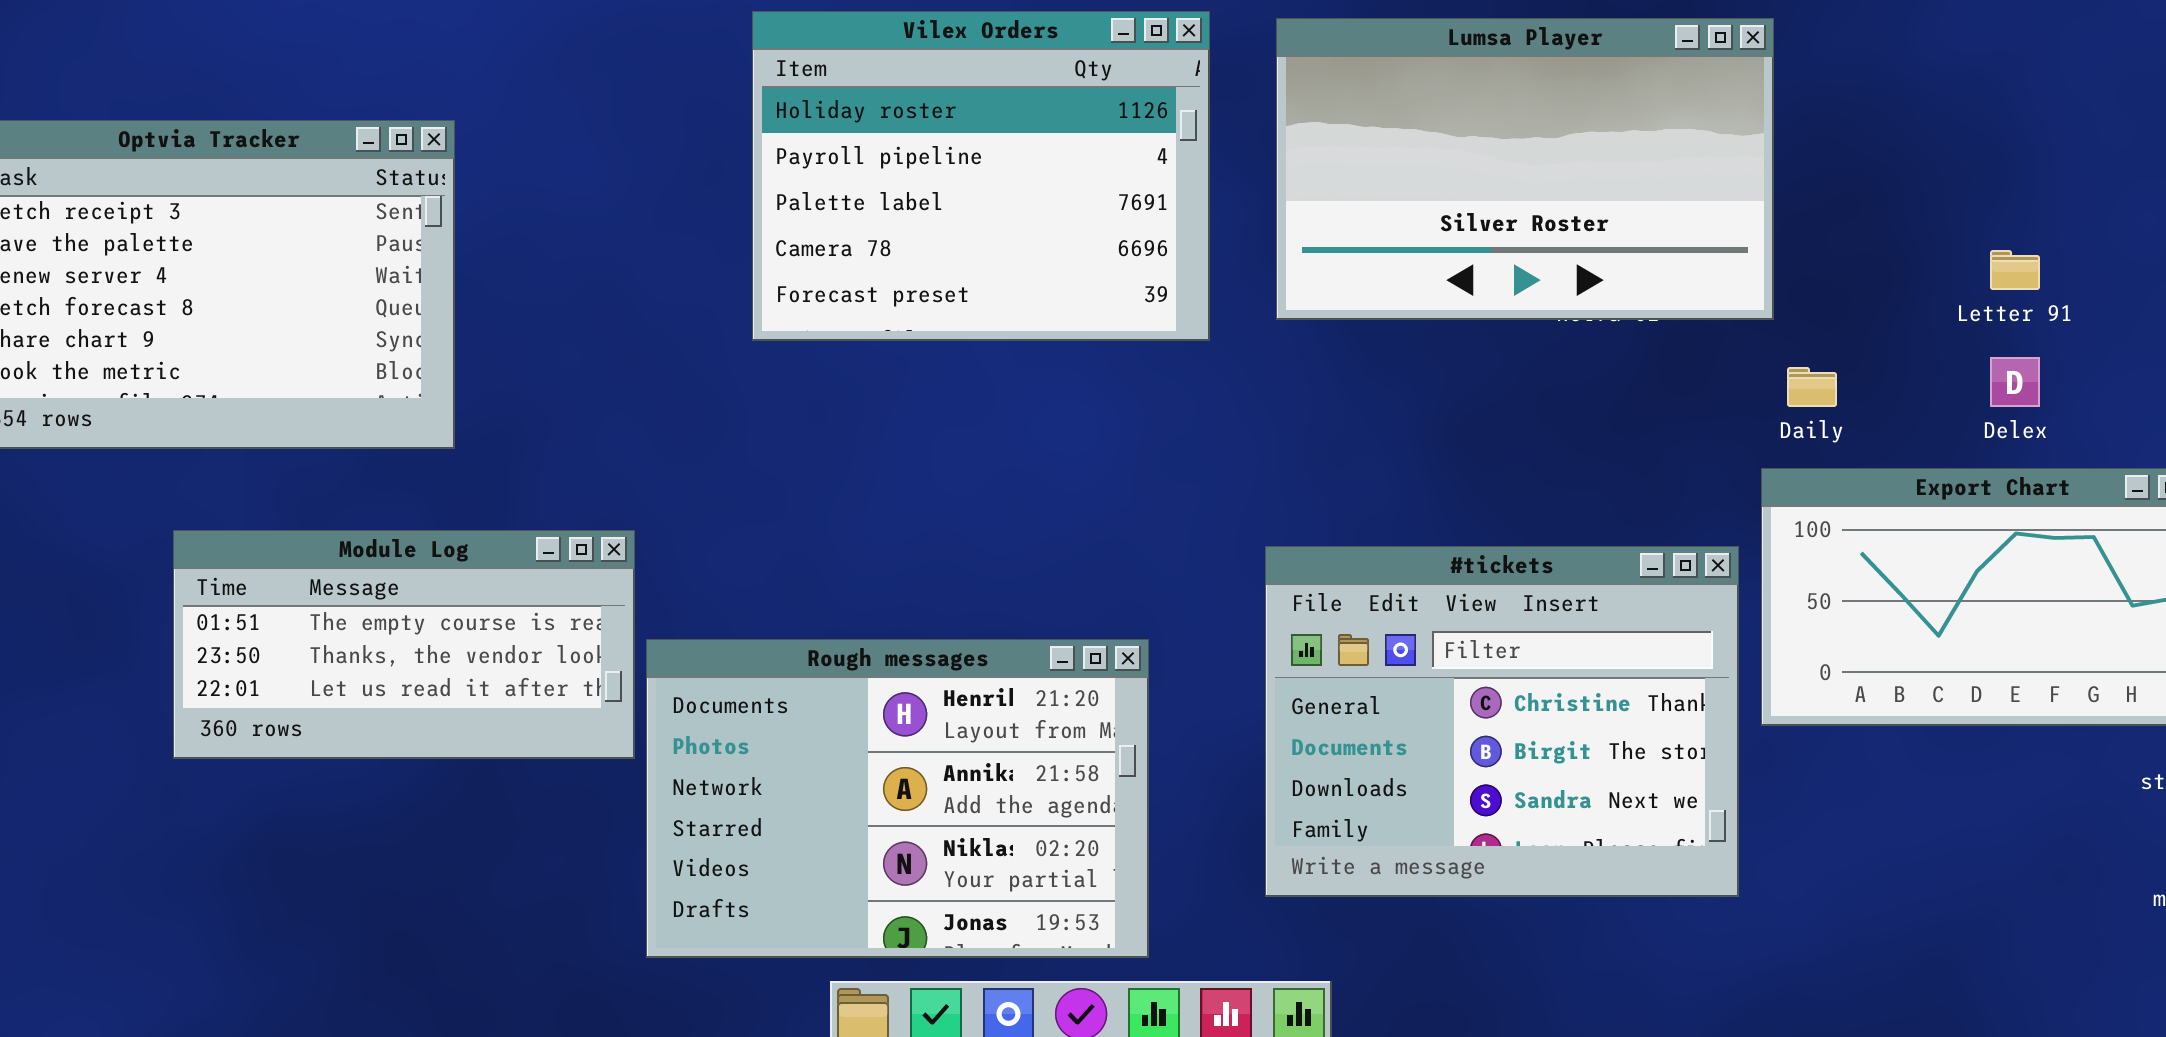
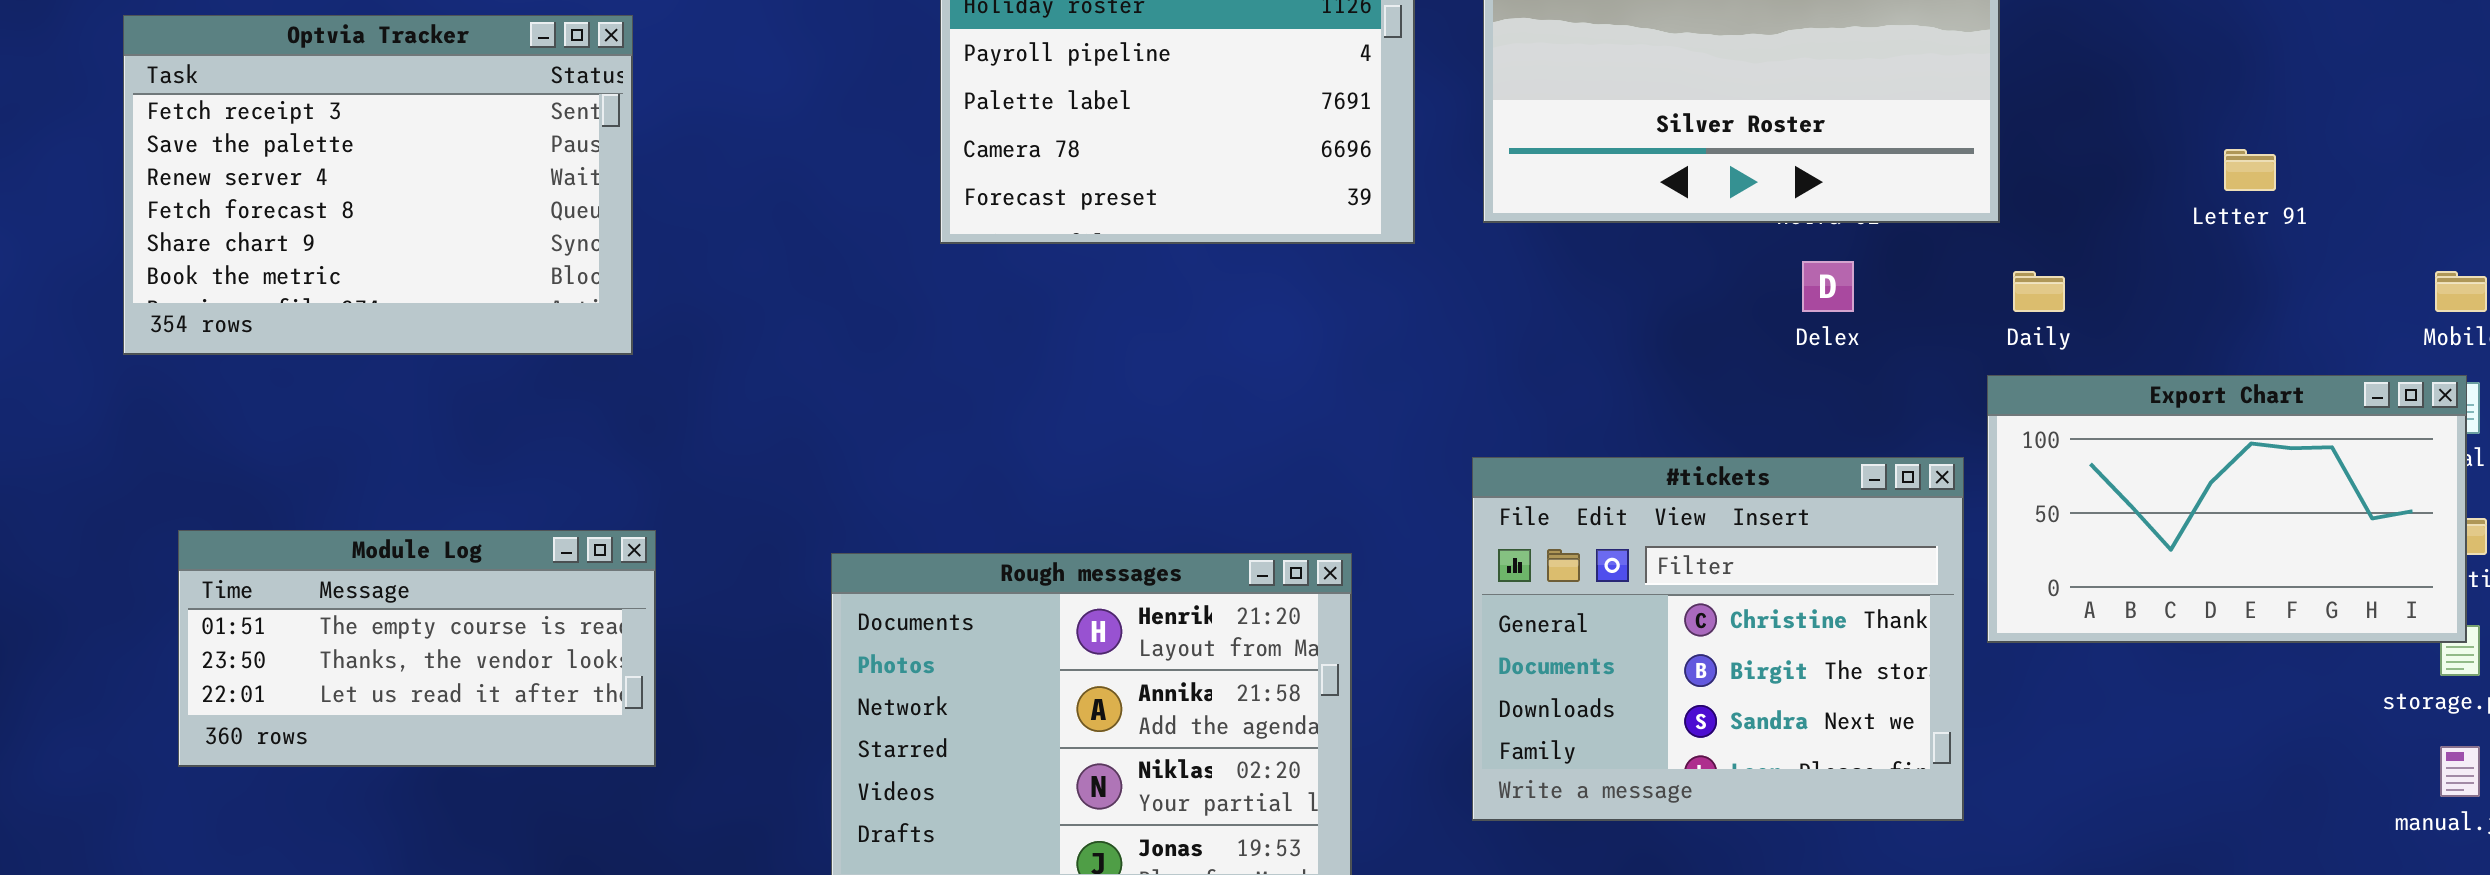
Delex: [1990,357,2040,407] -> [1802,261,1854,312], moved
Module Log: [173,530,635,759] -> [178,530,656,767], moved

